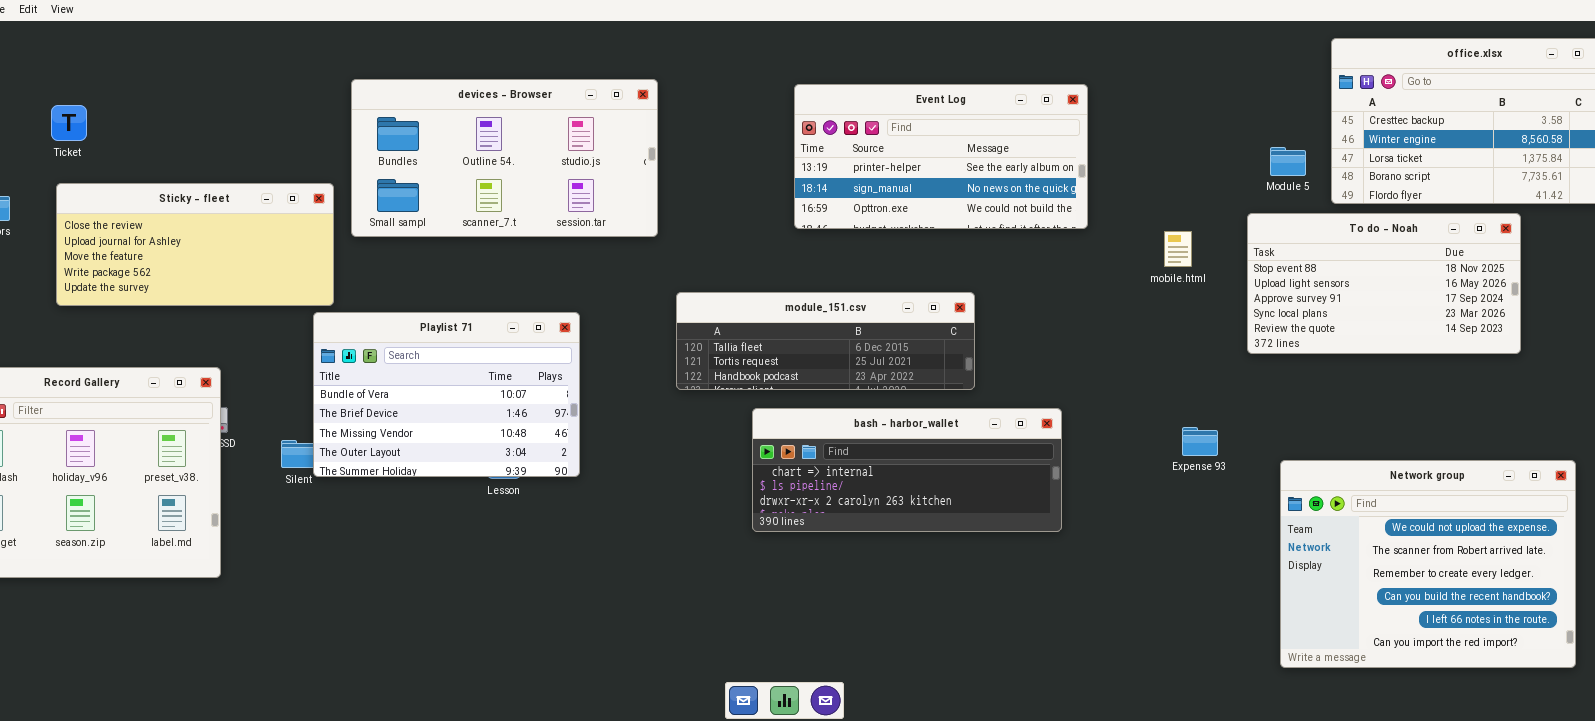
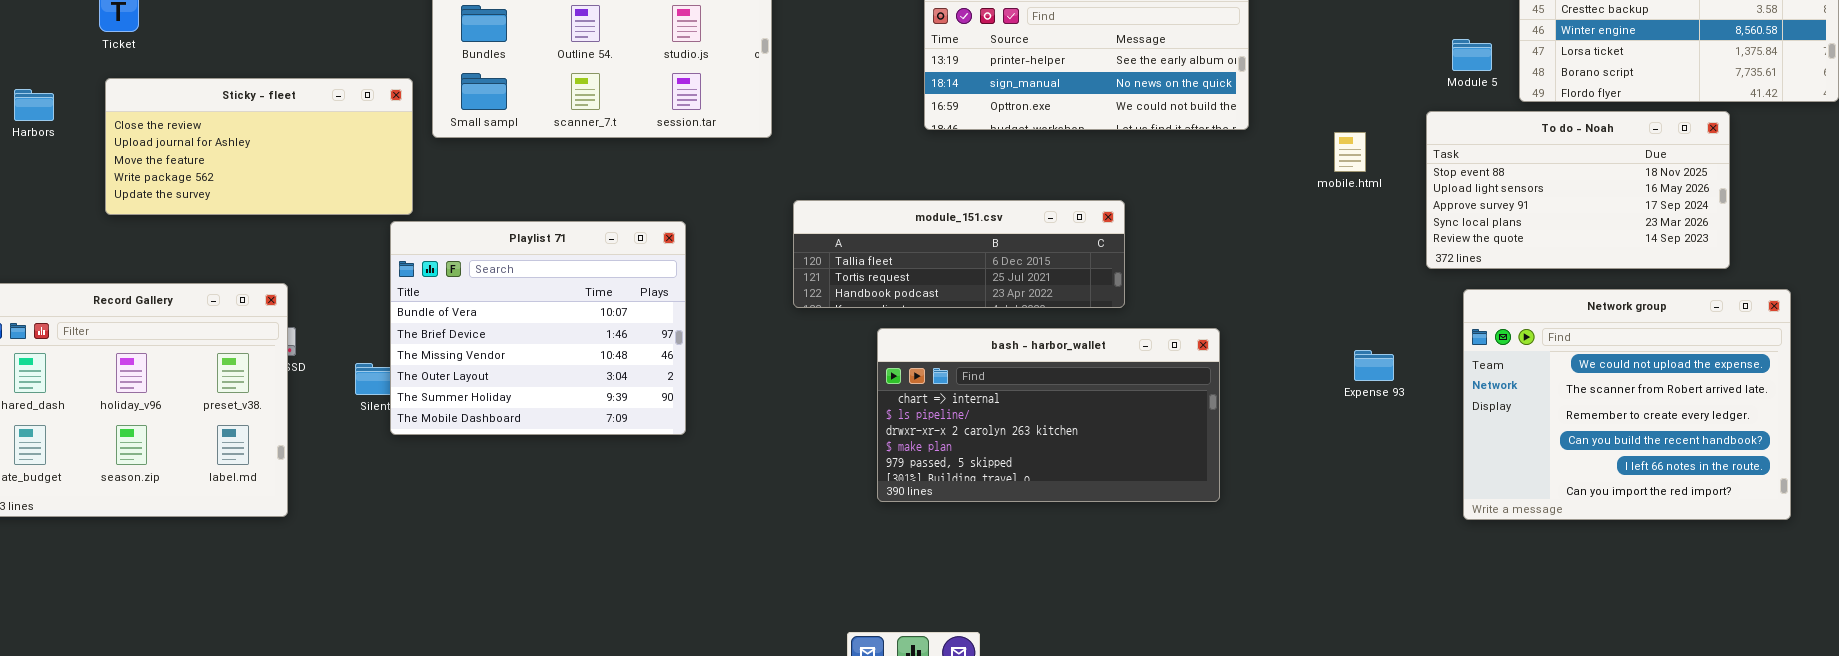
Playlist 71: [313,312,580,477] -> [390,221,686,435], resized
bash - harbor_wallet: [752,408,1062,532] -> [877,328,1220,502], resized
Network group: [1280,460,1576,668] -> [1463,289,1791,520], moved

